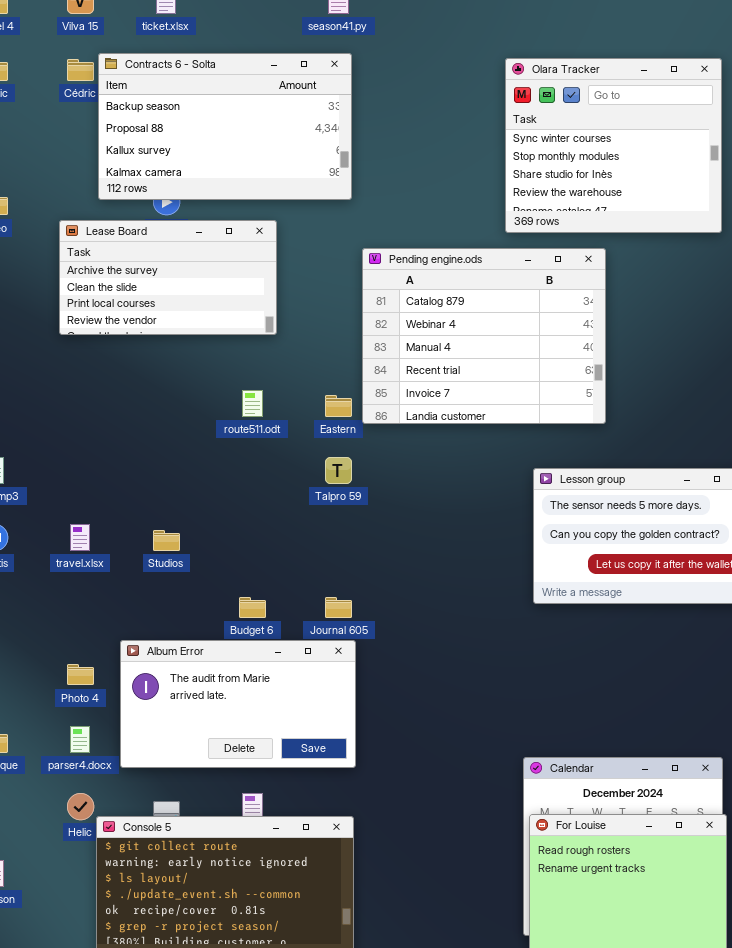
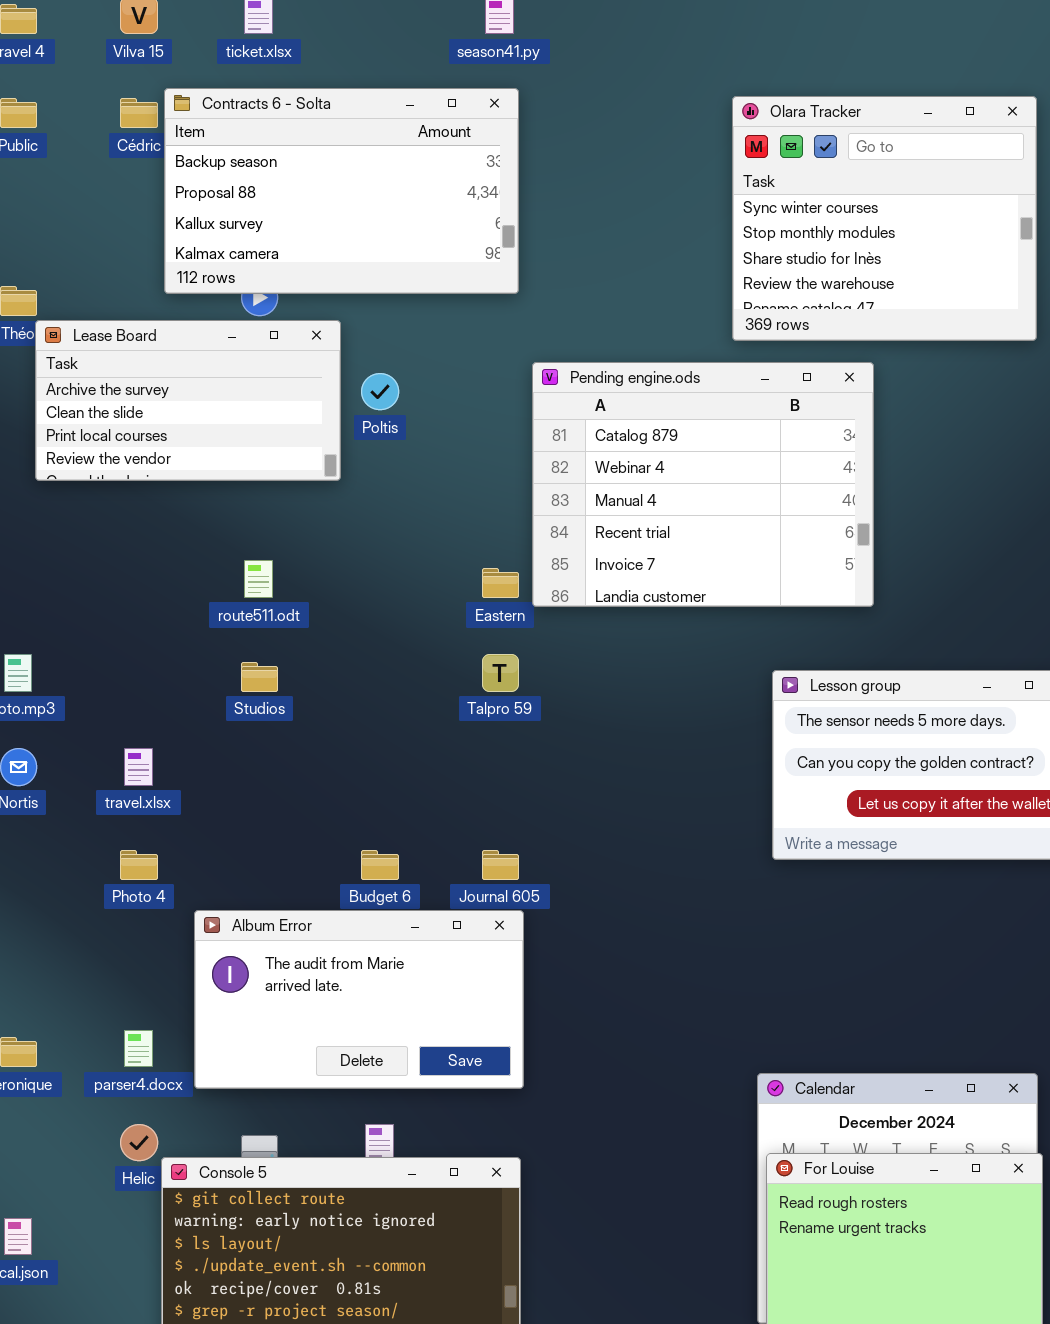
Lease Board: [59,220,277,335] -> [35,320,341,481], moved
route511.odt: [242,390,263,417] -> [244,560,273,598], moved
Studios: [153,530,180,551] -> [241,662,278,692], moved
Photo 4: [67,664,94,685] -> [120,850,158,880], moved

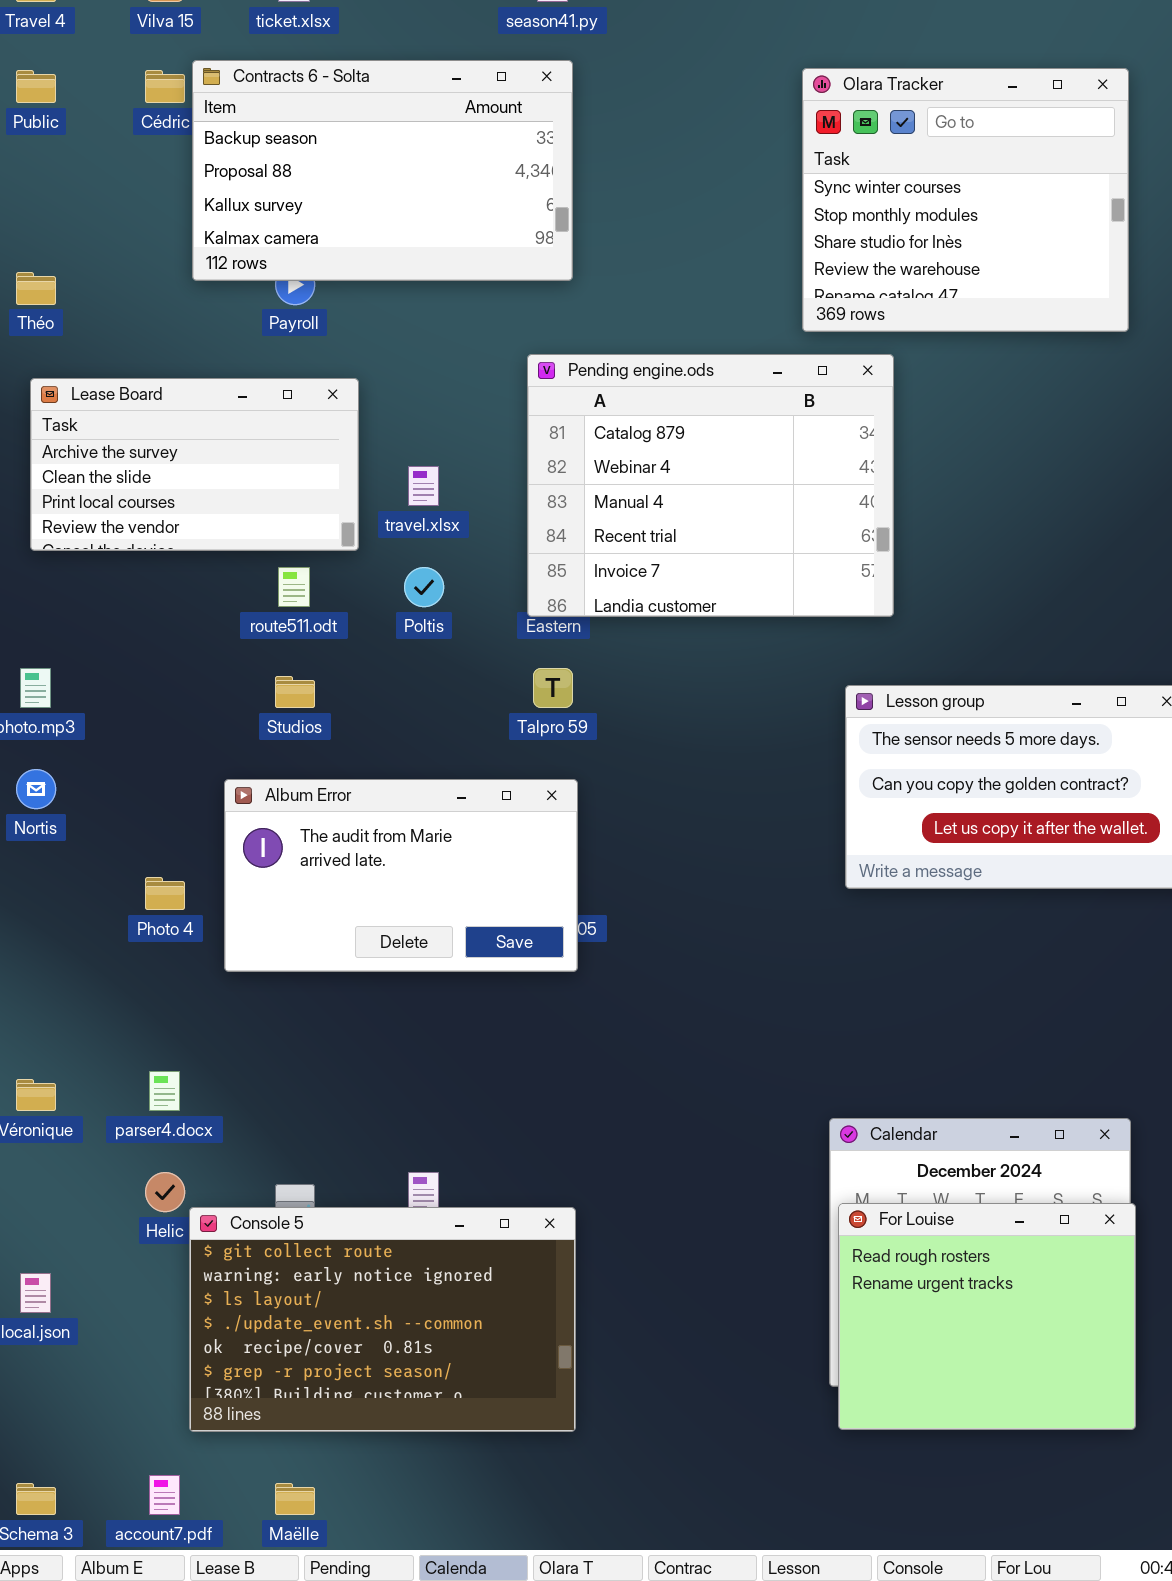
Lease Board: [35,320,341,481] -> [30,378,359,551], moved
Pending engine.ods: [532,362,874,607] -> [527,354,894,617], moved
Poltis: [361,373,399,410] -> [404,567,444,607], moved
travel.xlsx: [124,748,153,786] -> [408,466,439,506], moved
Album Error: [194,910,524,1089] -> [224,779,578,972], moved

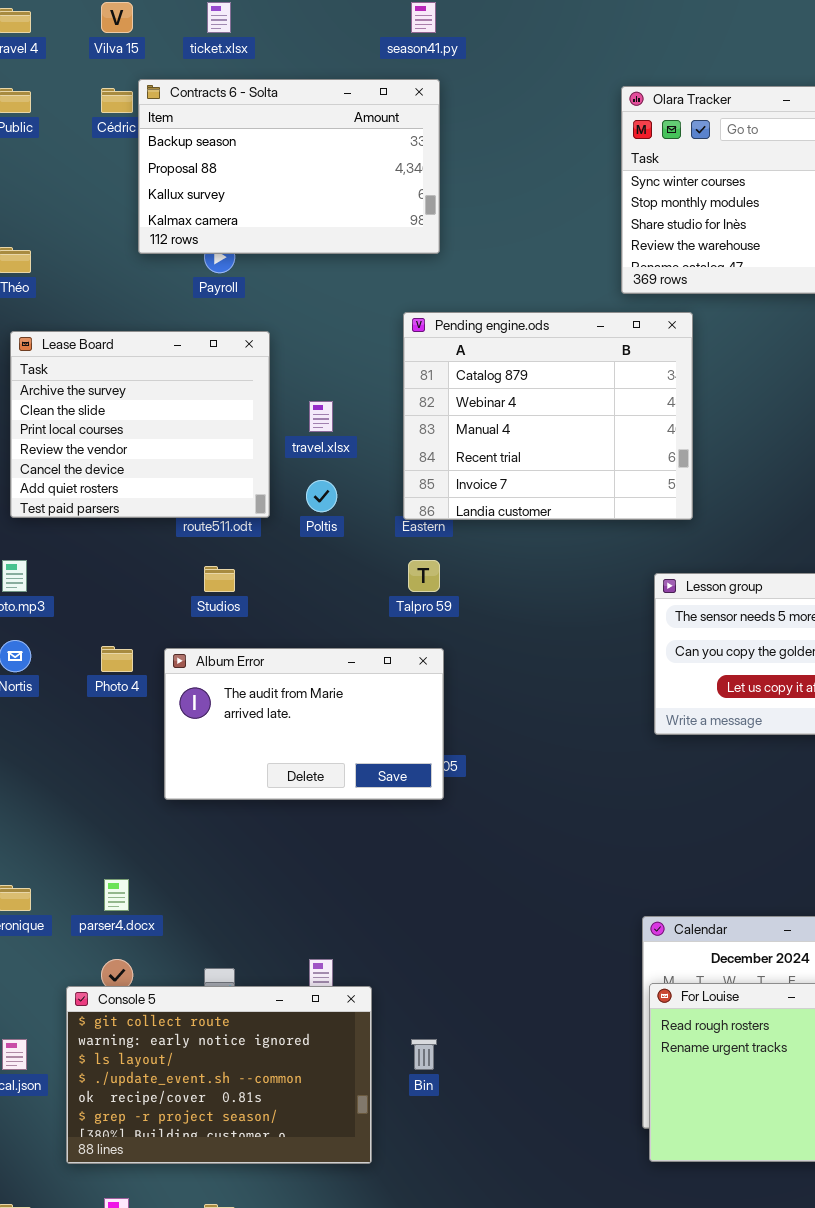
Lease Board: [30,378,359,551] -> [10,331,270,518], resized
Photo 4: [145,877,185,910] -> [101,646,133,672], moved
Console 5: [189,1207,576,1432] -> [66,986,372,1164], moved

